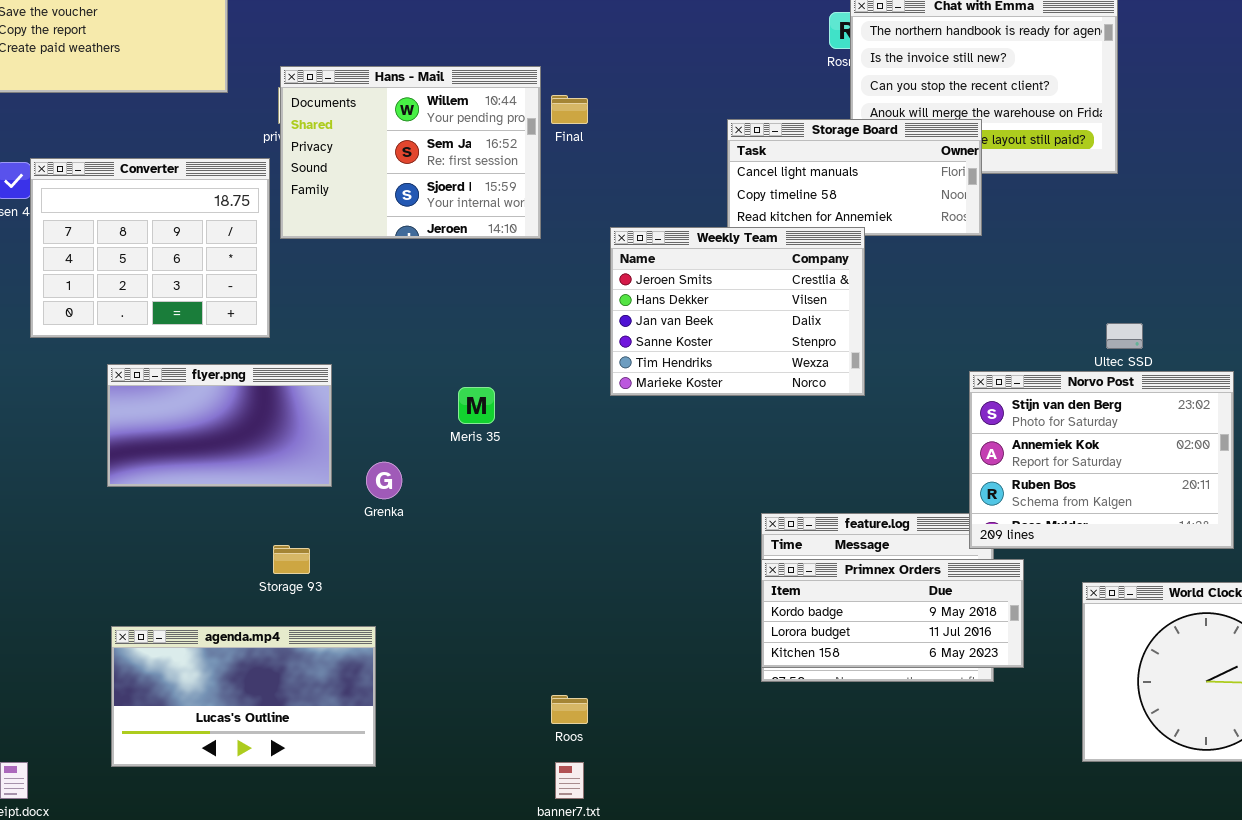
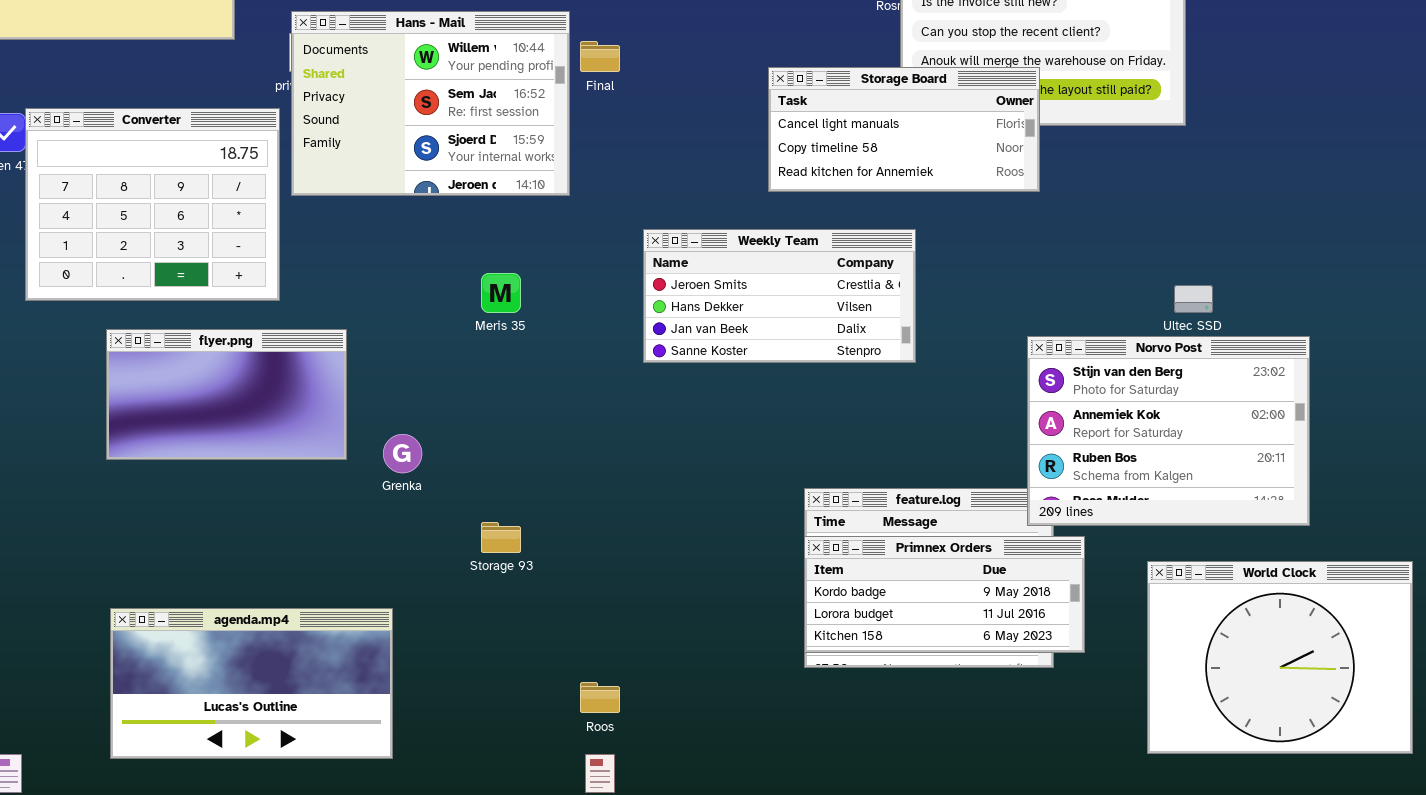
Weekly Team: [610,227,865,396] -> [643,229,916,363], resized
Meris 35: [458,387,495,424] -> [481,273,521,313], moved
Storage 93: [273,545,310,574] -> [481,522,521,553], moved

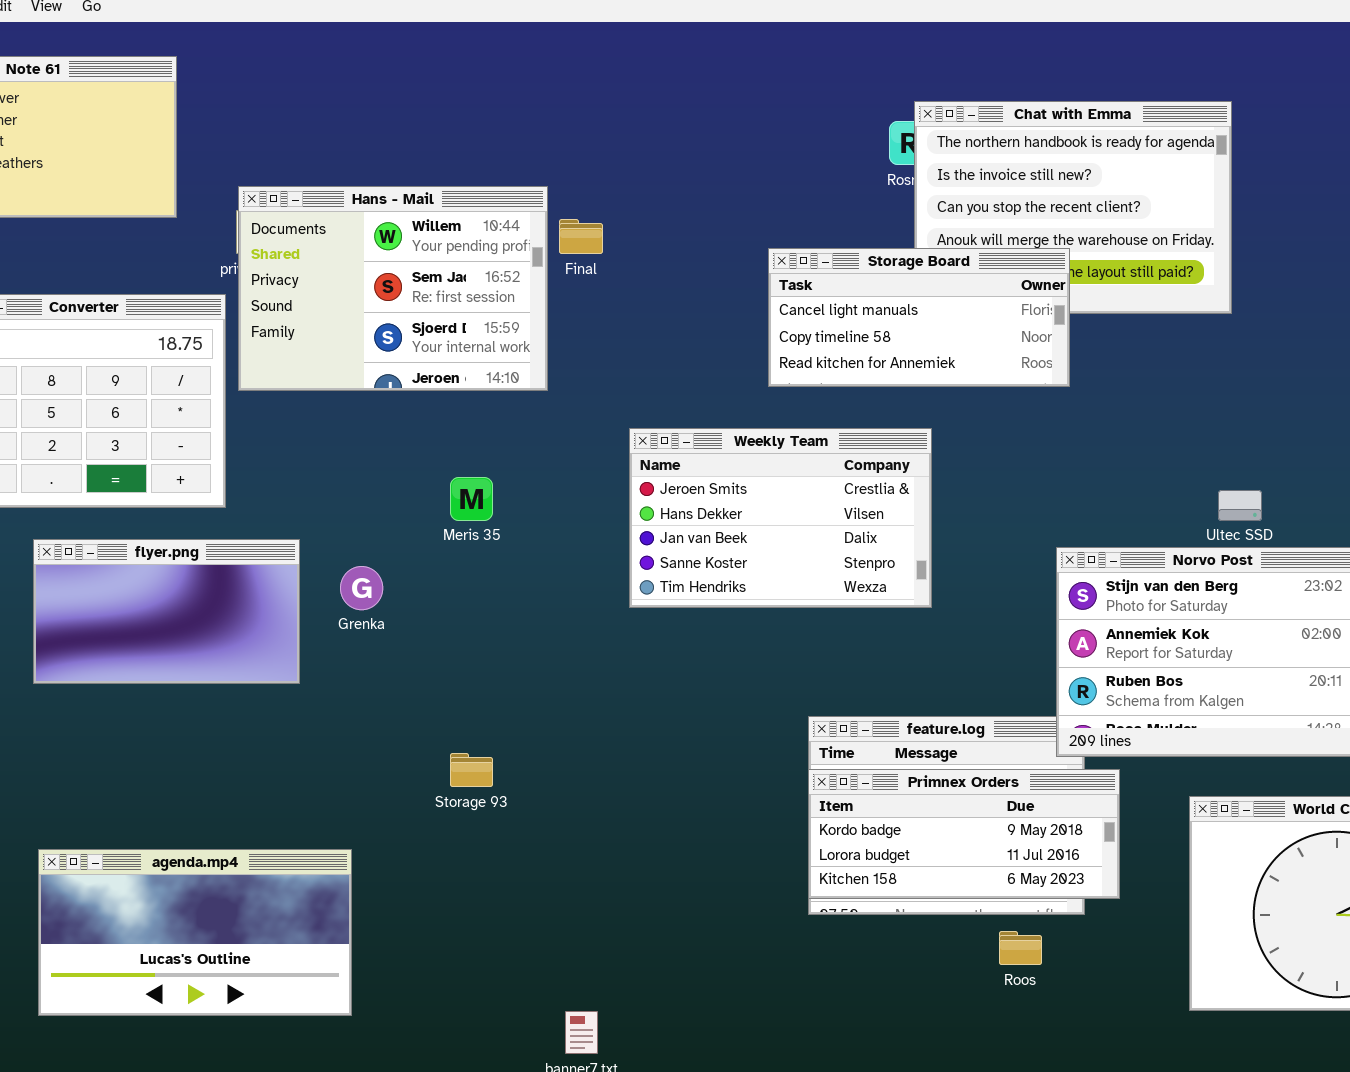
Weekly Team: [643,229,916,363] -> [629,428,932,608], resized
Grenka: [383,434,422,473] -> [340,566,383,610], moved
Roos: [580,682,620,713] -> [999,931,1042,965], moved

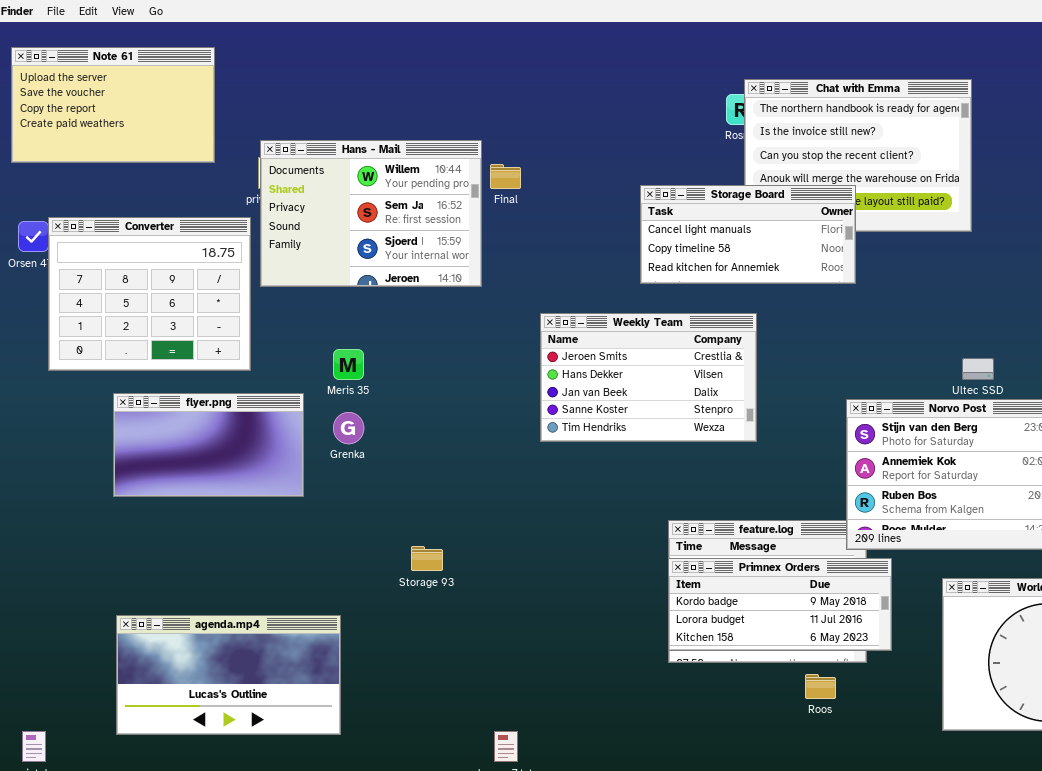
Meris 35: [450,477,493,521] -> [333,349,364,380], moved

